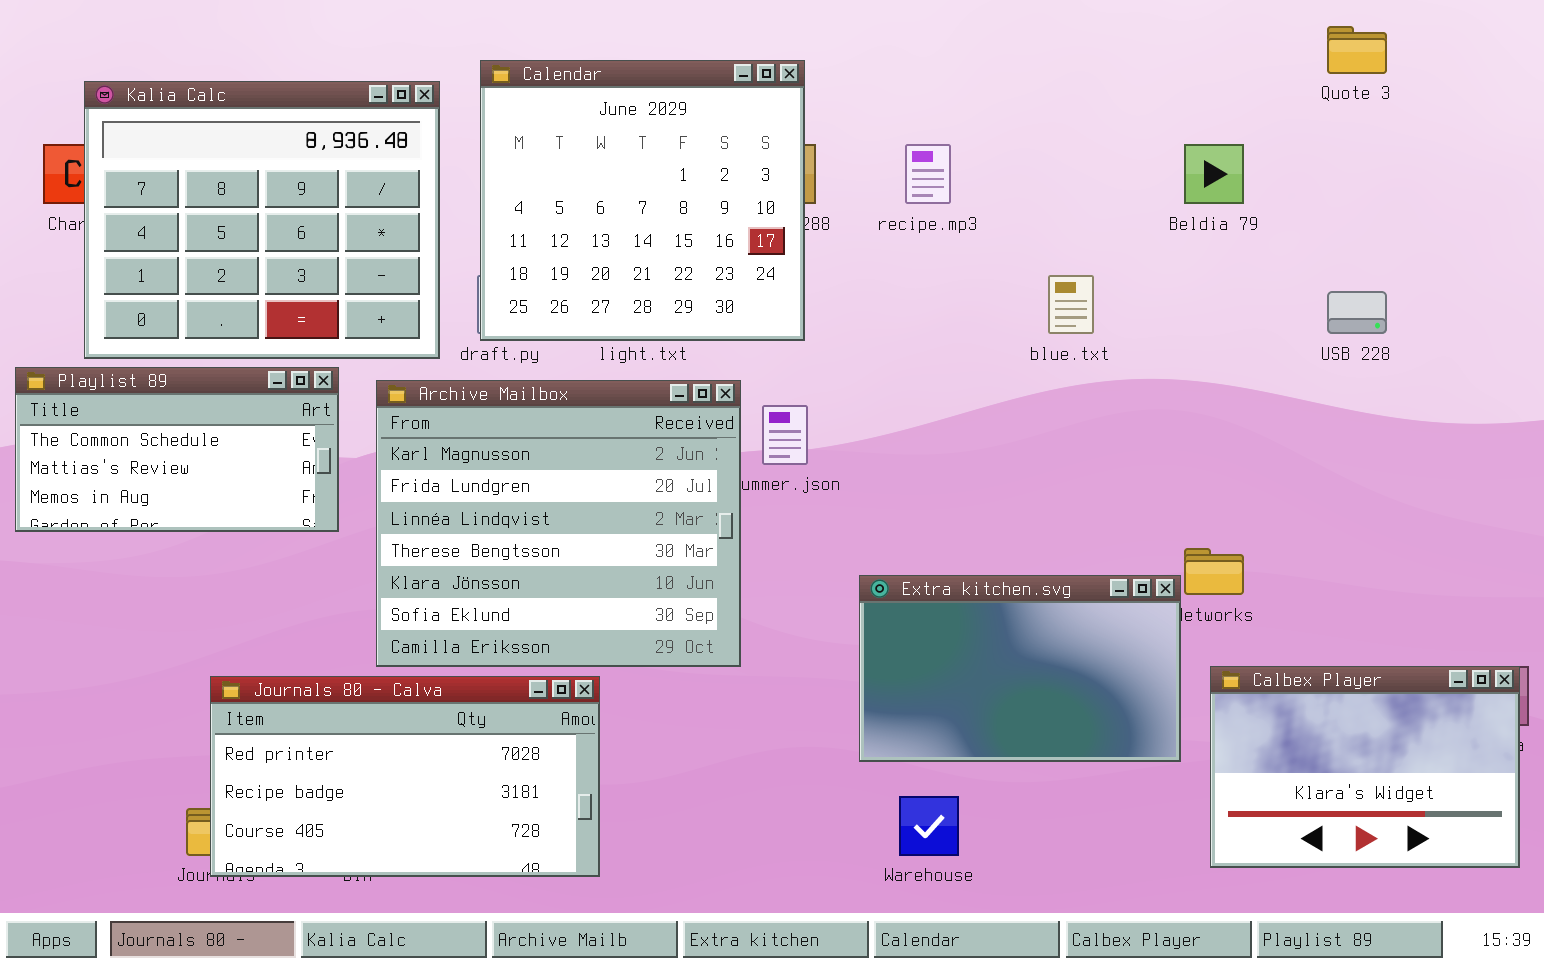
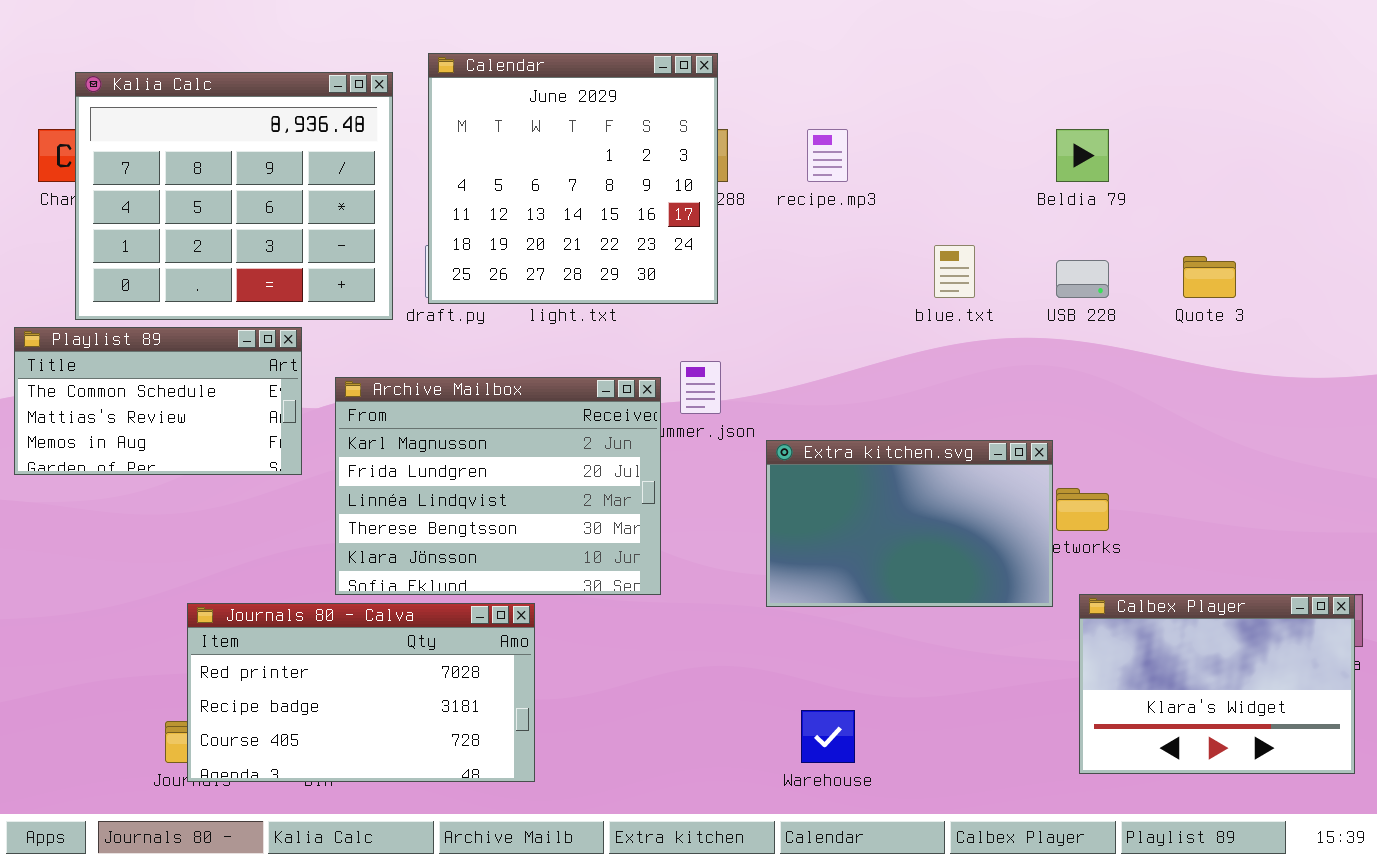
Quote 3: [1327,26,1387,74] -> [1183,256,1236,298], moved
USB 228: [1327,291,1387,334] -> [1056,260,1109,298], moved
Archive Mailbox: [376,380,741,667] -> [335,377,661,595], resized
Extra kitchen.svg: [859,575,1181,762] -> [766,440,1053,607], moved

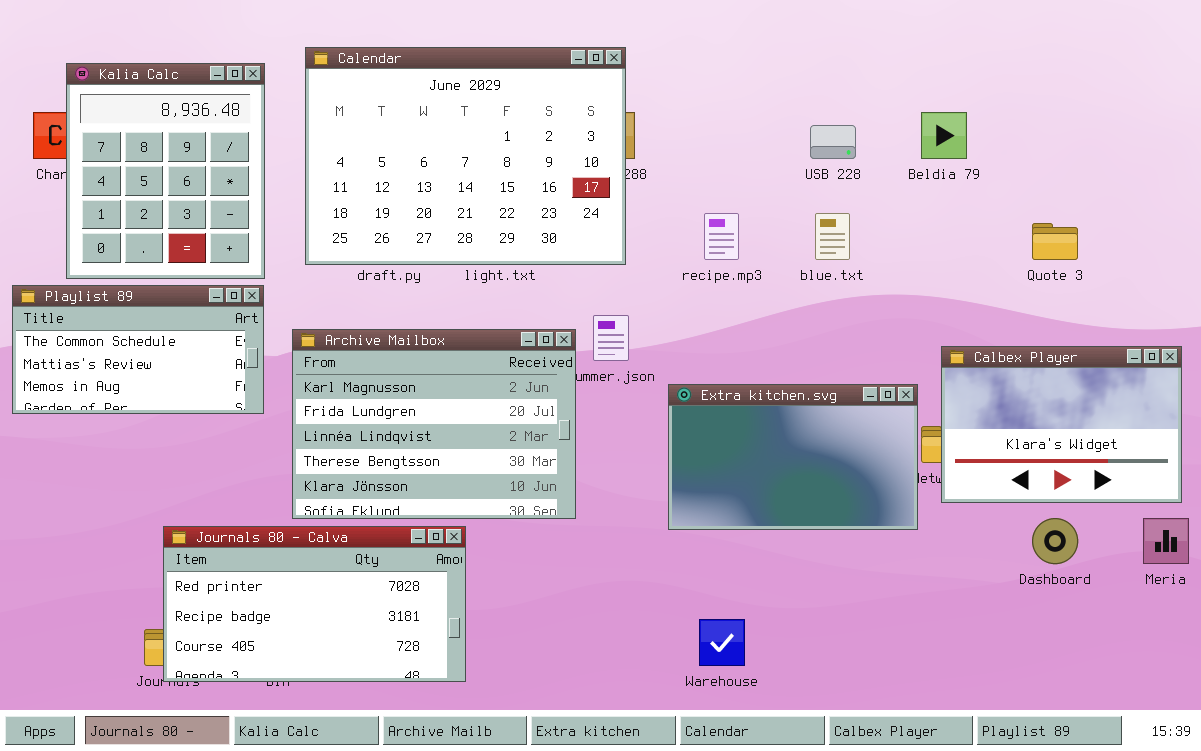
Calendar: [428,53,718,304] -> [305,47,626,265], resized
Kalia Calc: [75,72,393,320] -> [66,63,265,279], resized
recipe.mp3: [807,129,848,182] -> [704,213,739,260], moved
USB 228: [1056,260,1109,298] -> [810,125,856,159], moved
Calbex Player: [1079,594,1355,774] -> [941,346,1182,503], moved

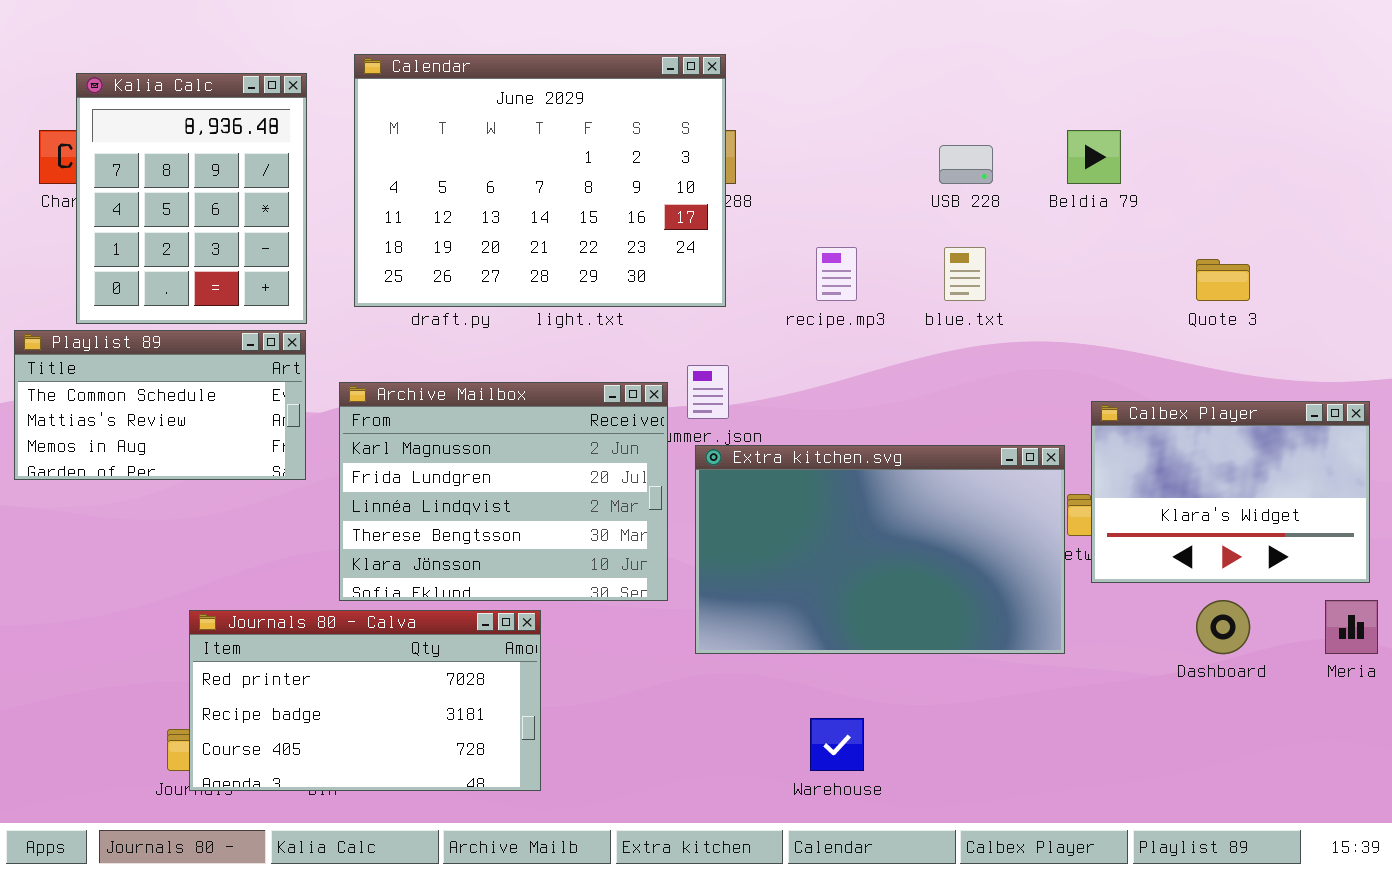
Extra kitchen.svg: [668,384,918,530] -> [695,445,1065,654], resized

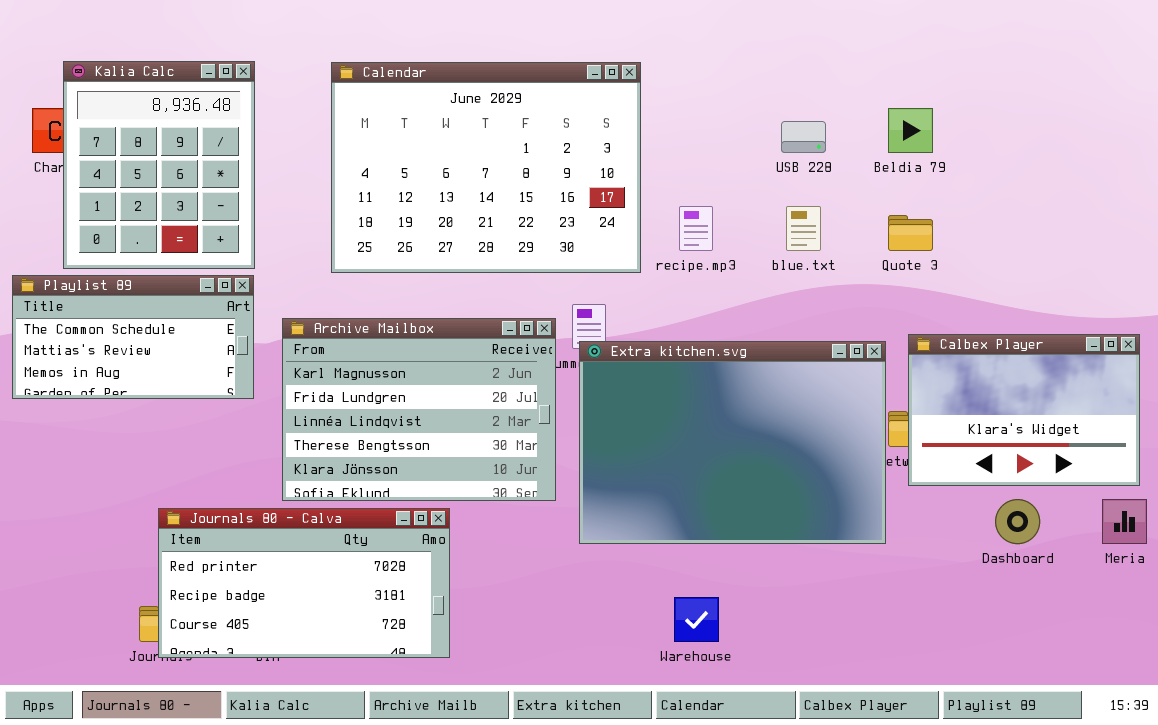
Calendar: [354,54,726,307] -> [331,62,641,273], moved
Quote 3: [1196,259,1250,301] -> [888,215,933,251], moved
Extra kitchen.svg: [695,445,1065,654] -> [579,341,886,544], resized

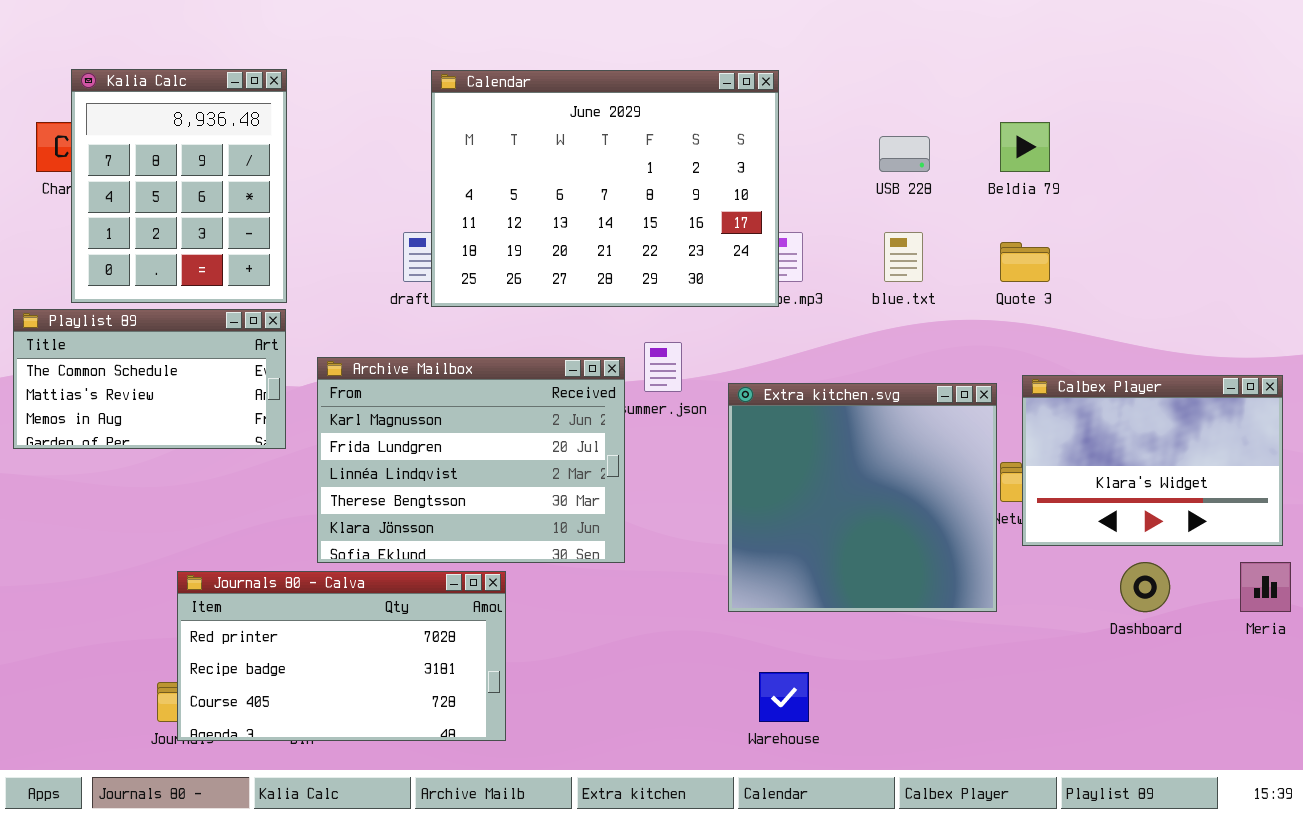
Calendar: [331,62,641,273] -> [431,70,779,307], moved
Extra kitchen.svg: [579,341,886,544] -> [728,383,997,612], resized

